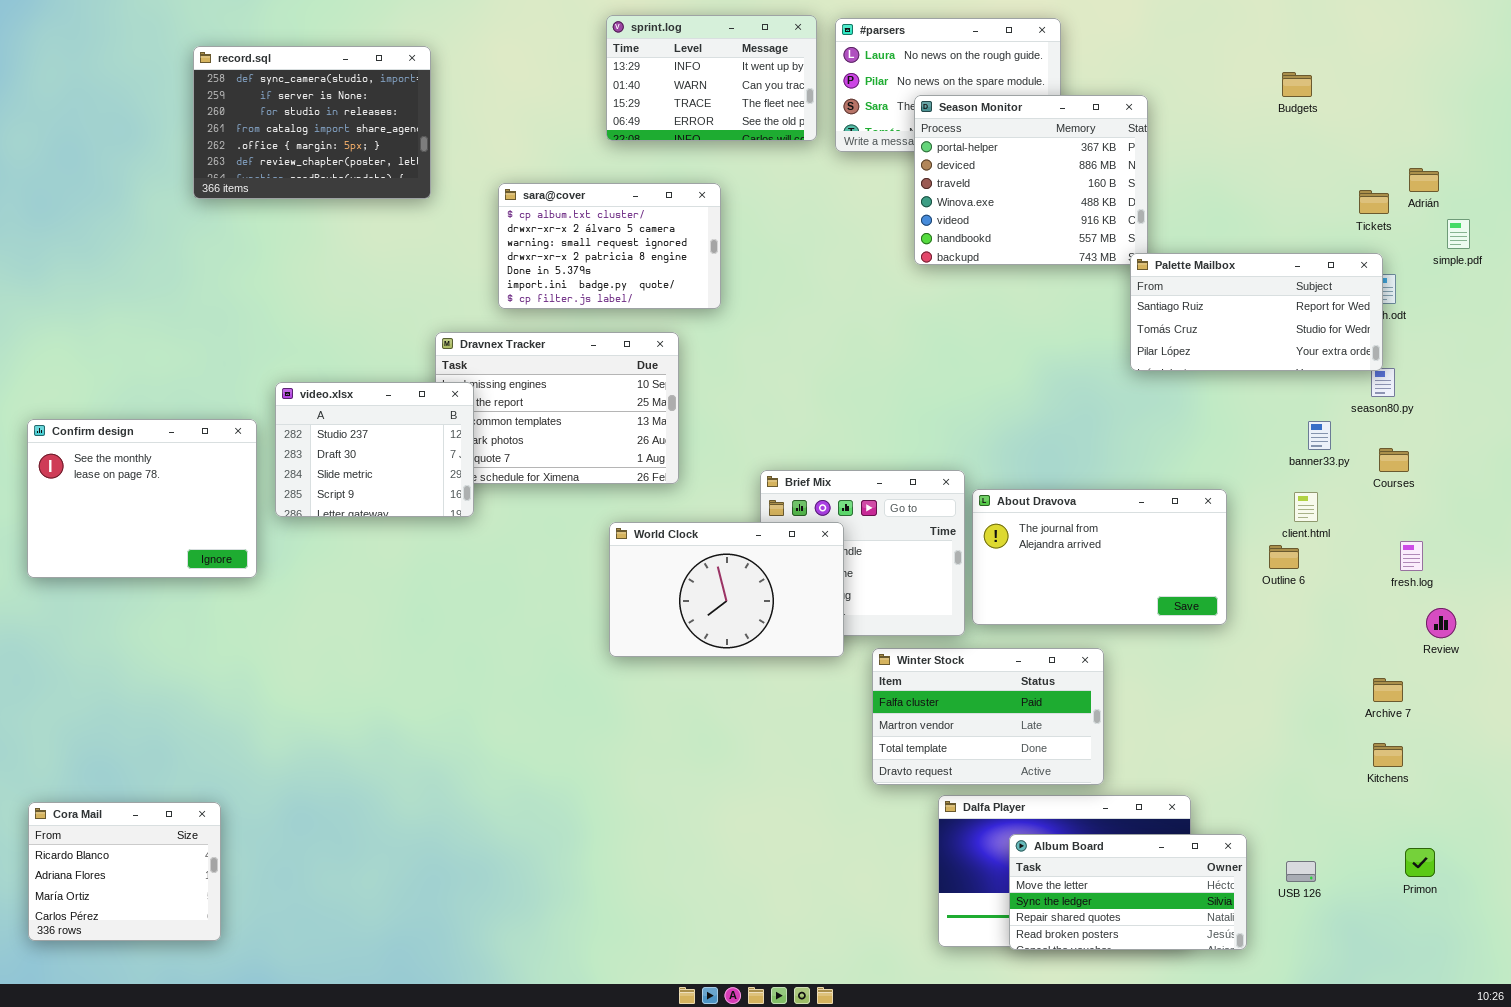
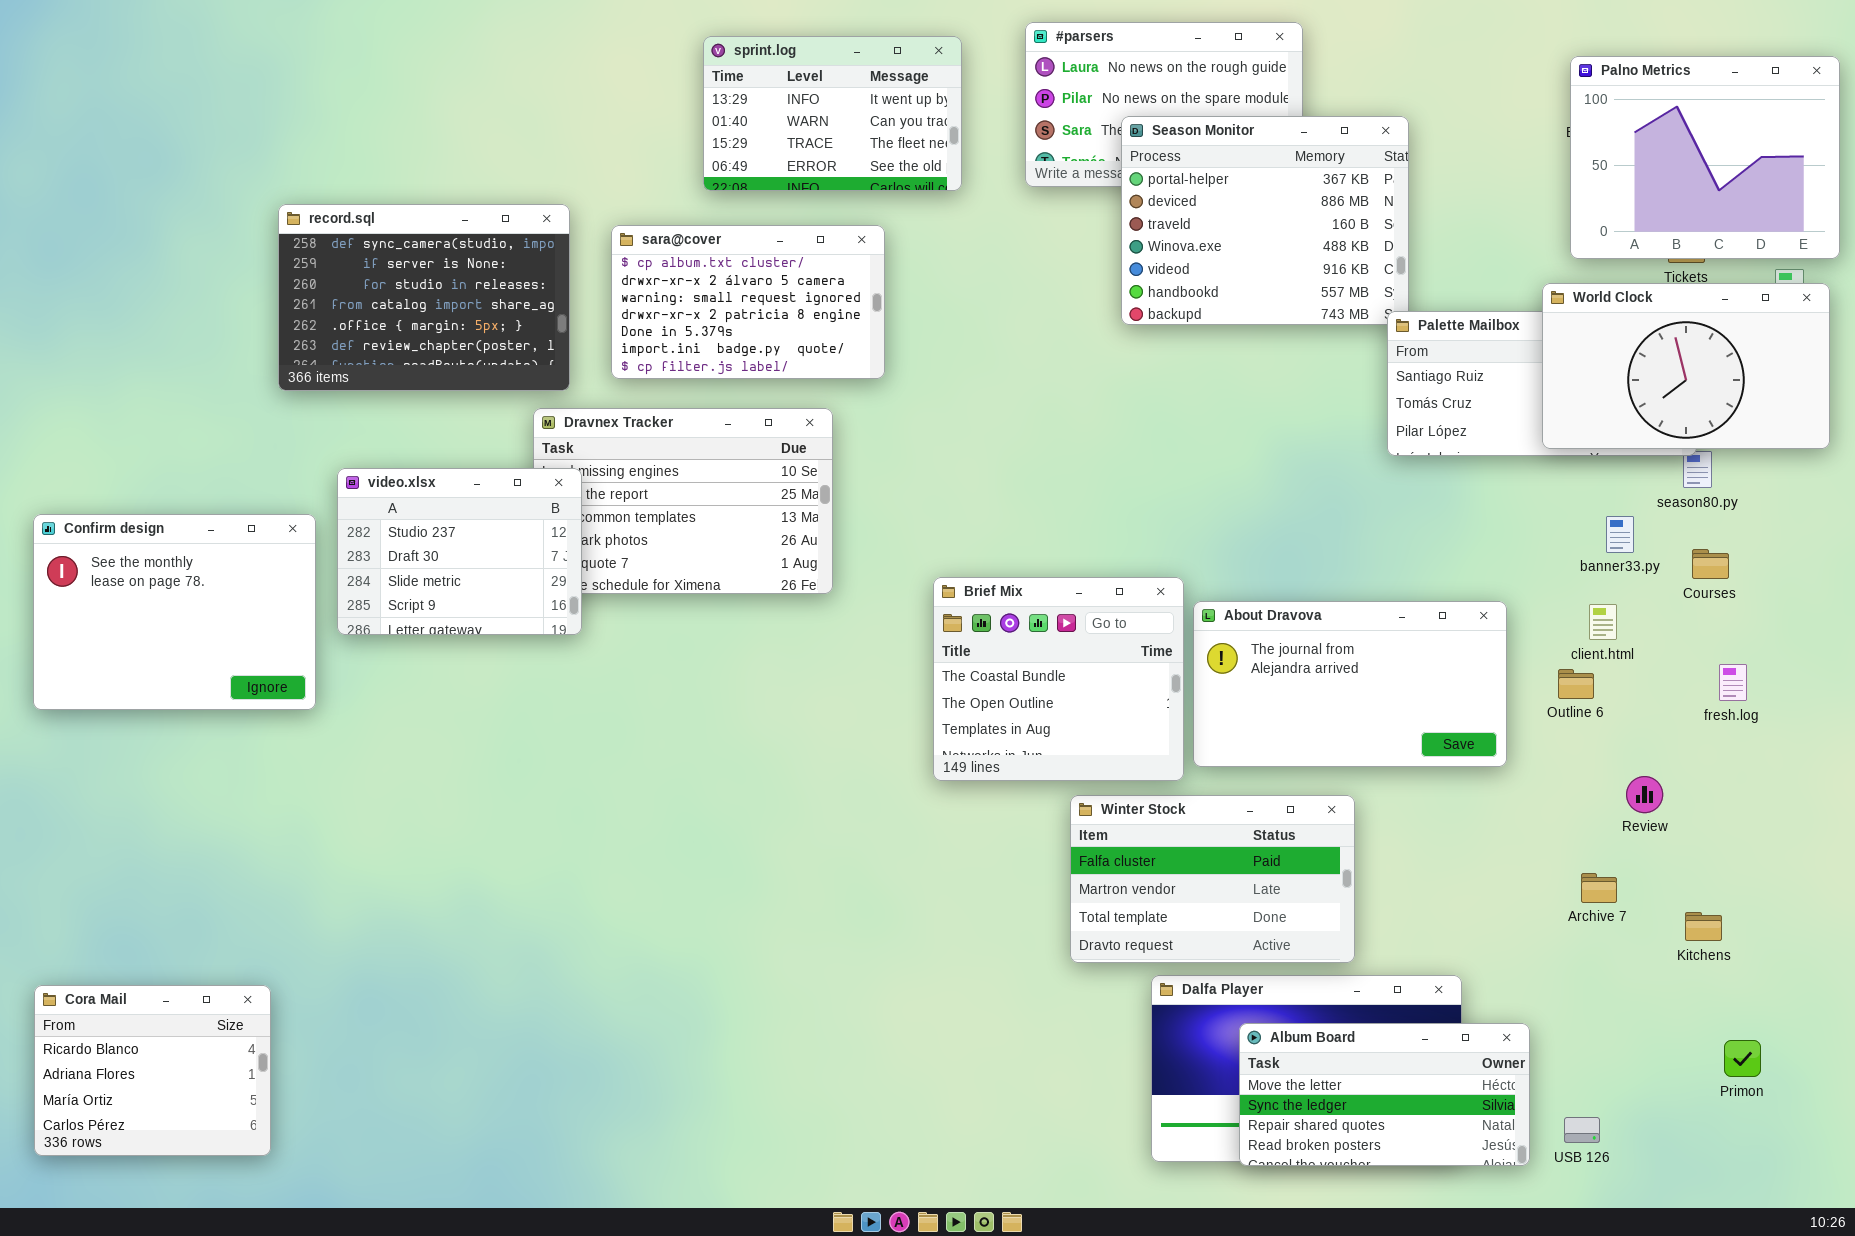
sprint.log: [606,15,817,141] -> [703,36,962,191], moved
Palno Metrics: none -> [1570,56,1840,259], opened
record.sql: [193,46,431,199] -> [278,204,570,391], moved
World Clock: [609,522,844,657] -> [1542,283,1830,449], moved
Review: [1426,608,1456,638] -> [1626,776,1663,813], moved
Archive 7: [1373,678,1403,702] -> [1581,873,1617,903], moved
USB 126: [1286,861,1316,882] -> [1564,1117,1600,1143], moved

